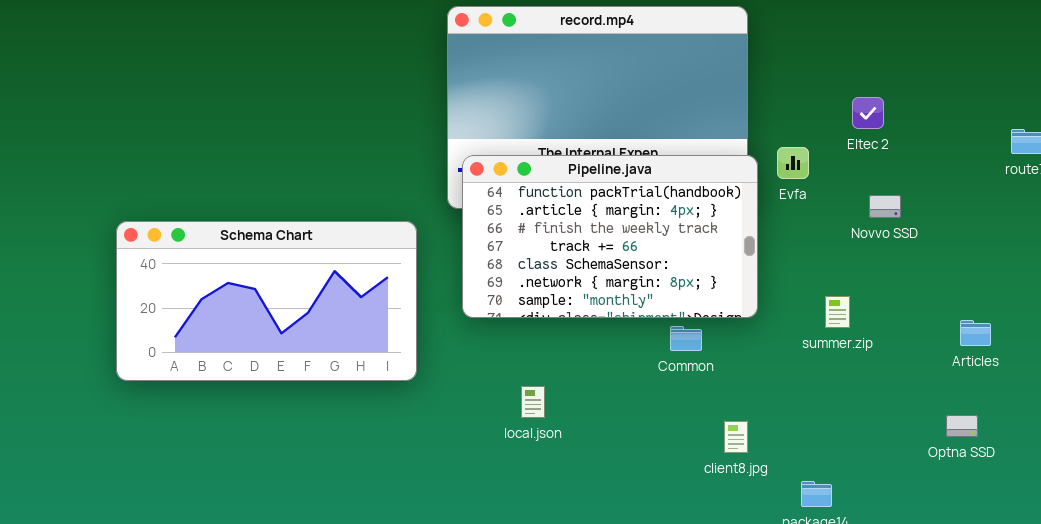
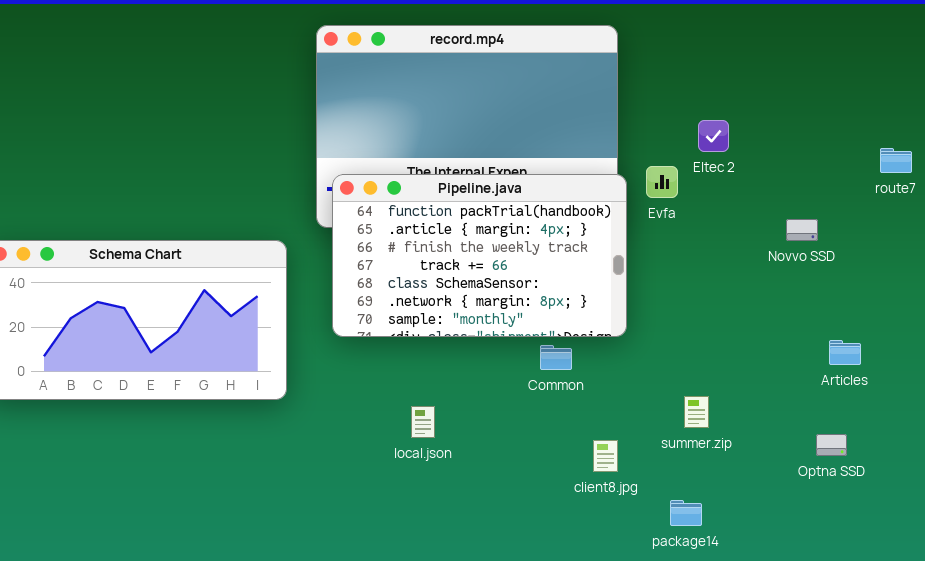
Eltec 2: [852,97,884,129] -> [698,120,729,152], moved
Novvo SSD: [869,195,901,218] -> [786,219,818,241], moved
summer.zip: [825,296,850,328] -> [684,396,709,428], moved
local.json: [521,386,545,418] -> [411,406,435,438], moved

